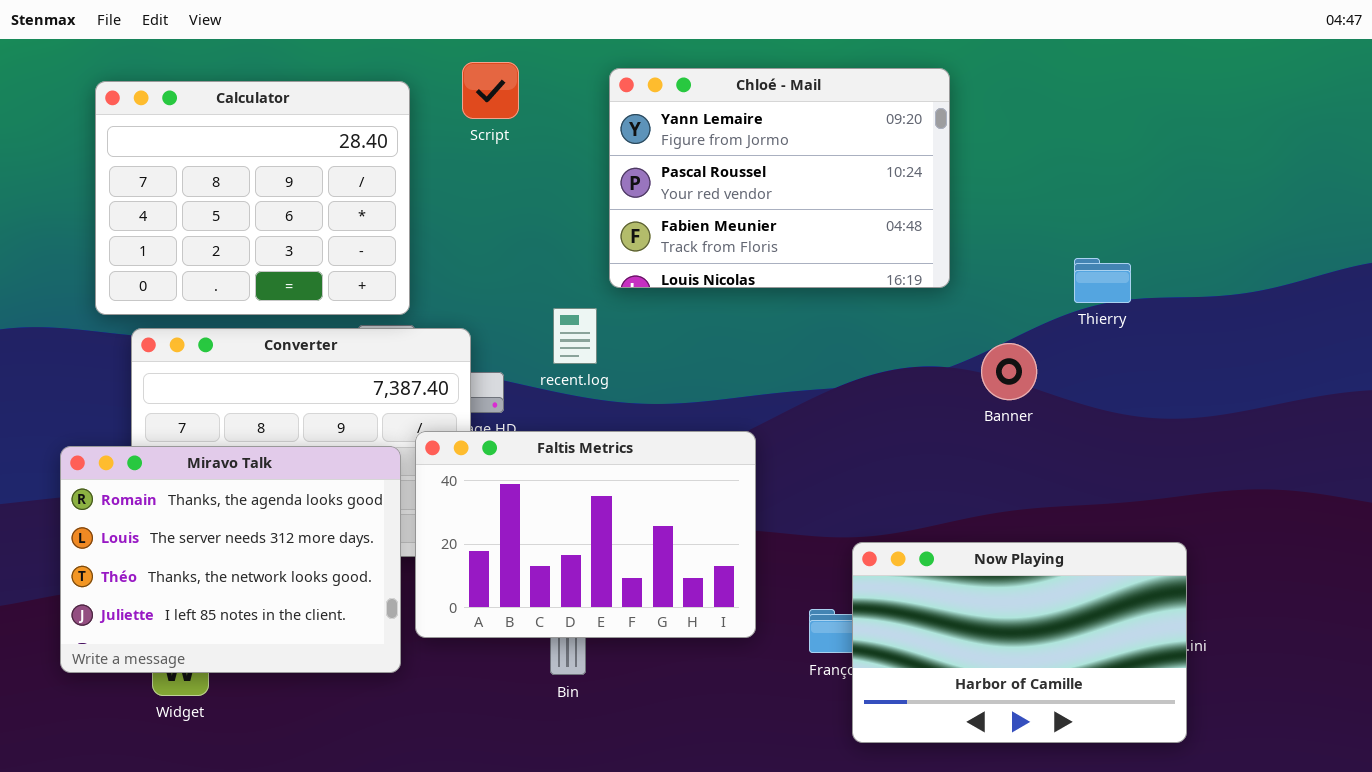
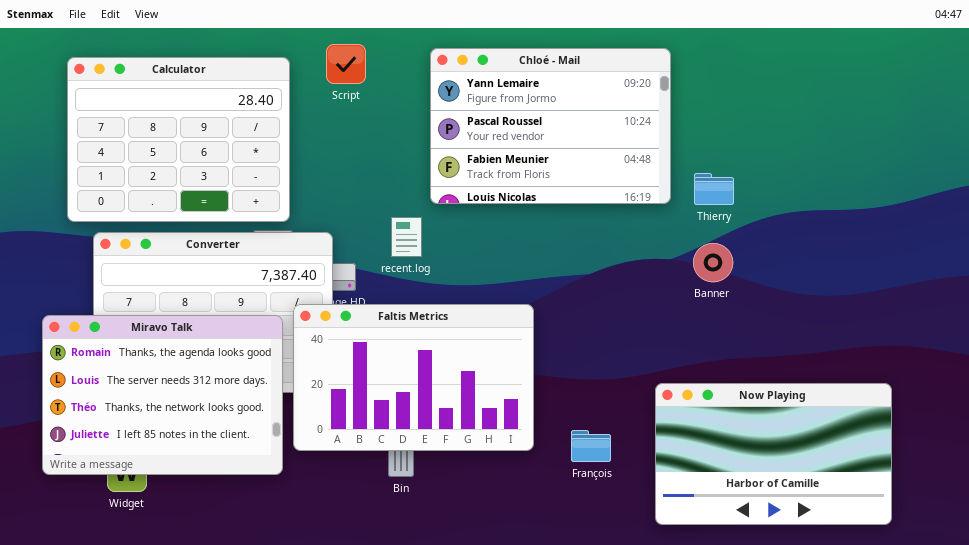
Thierry: [1074,258,1131,303] -> [694,173,734,205], moved
Now Playing: [852,542,1187,743] -> [655,383,892,525], moved

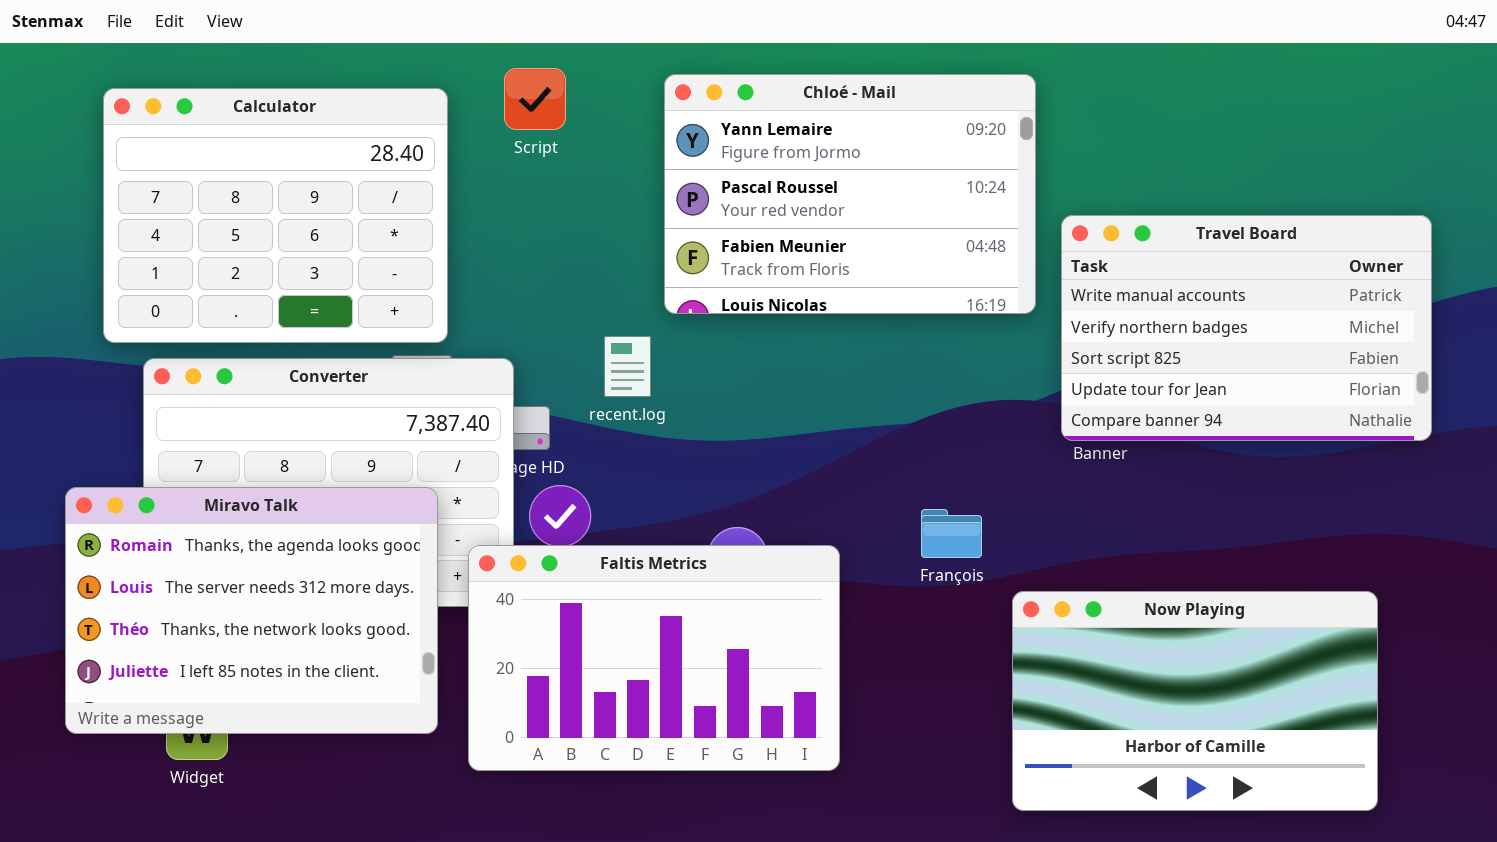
Travel Board: none -> [1061,215,1432,441], opened
Faltis Metrics: [293,304,534,451] -> [468,545,840,771], moved
François: [571,430,611,462] -> [921,509,982,558], moved

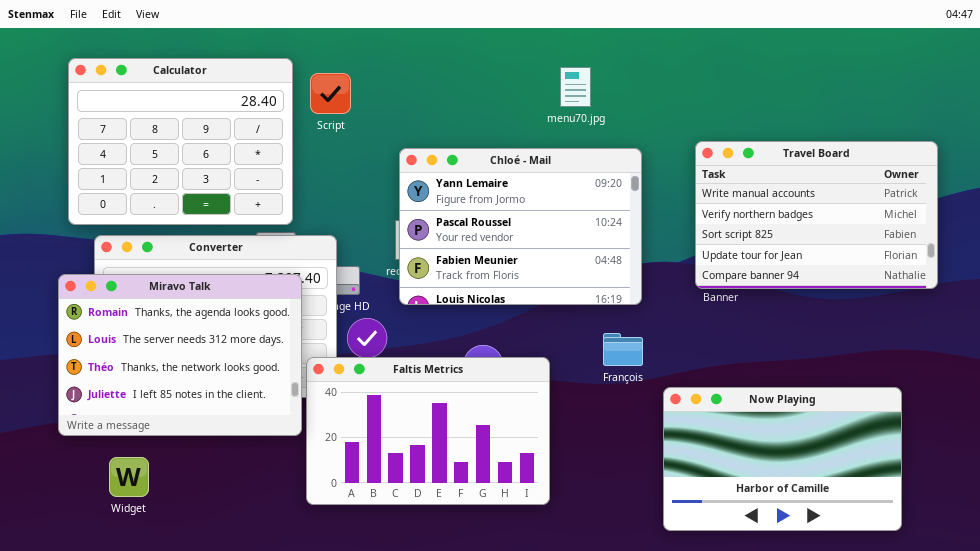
Script: [504,68,566,130] -> [310,73,351,114], moved
Chloé - Mail: [664,74,1036,314] -> [399,148,642,305], moved
Miravo Talk: [65,487,438,734] -> [58,274,302,436], moved

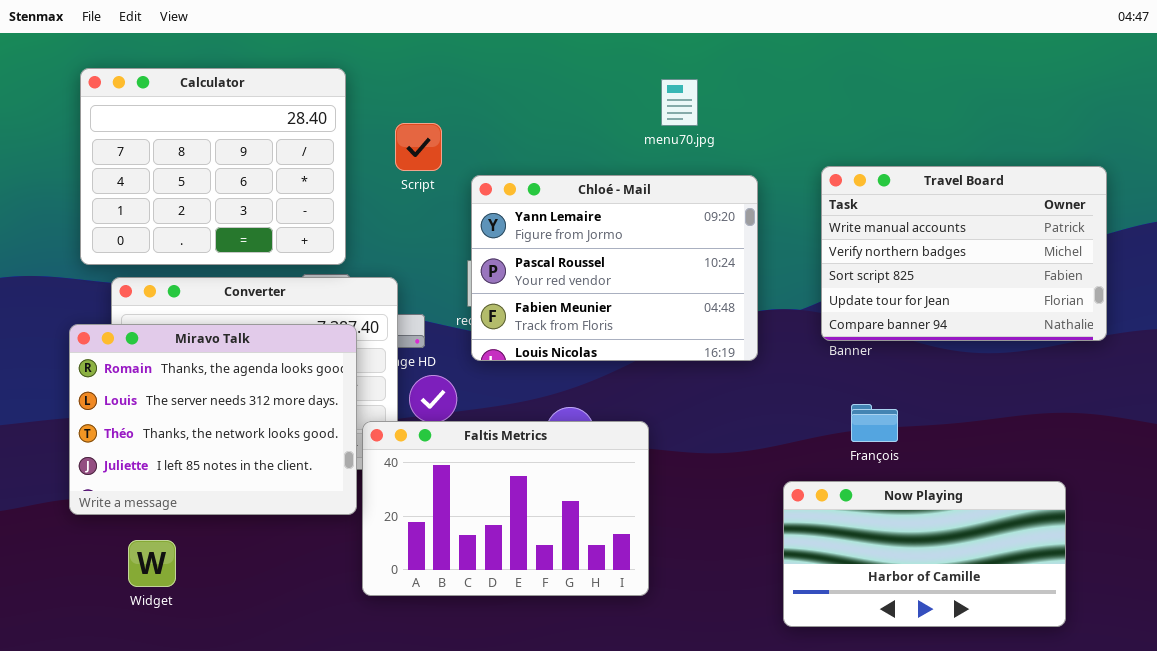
Script: [310,73,351,114] -> [395,123,442,171], moved
François: [603,333,643,366] -> [851,404,898,442], moved
Now Playing: [663,387,902,531] -> [783,481,1066,627], resized

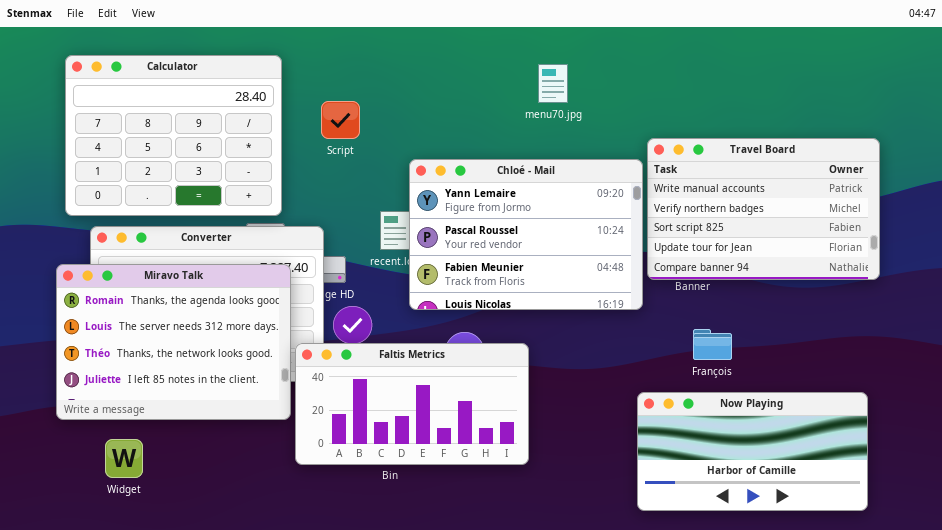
Travel Board: [821,166,1107,341] -> [647,138,880,280], moved
Chloé - Mail: [471,175,758,361] -> [409,159,643,310], moved
Faltis Metrics: [362,421,649,596] -> [295,343,529,465], resized

